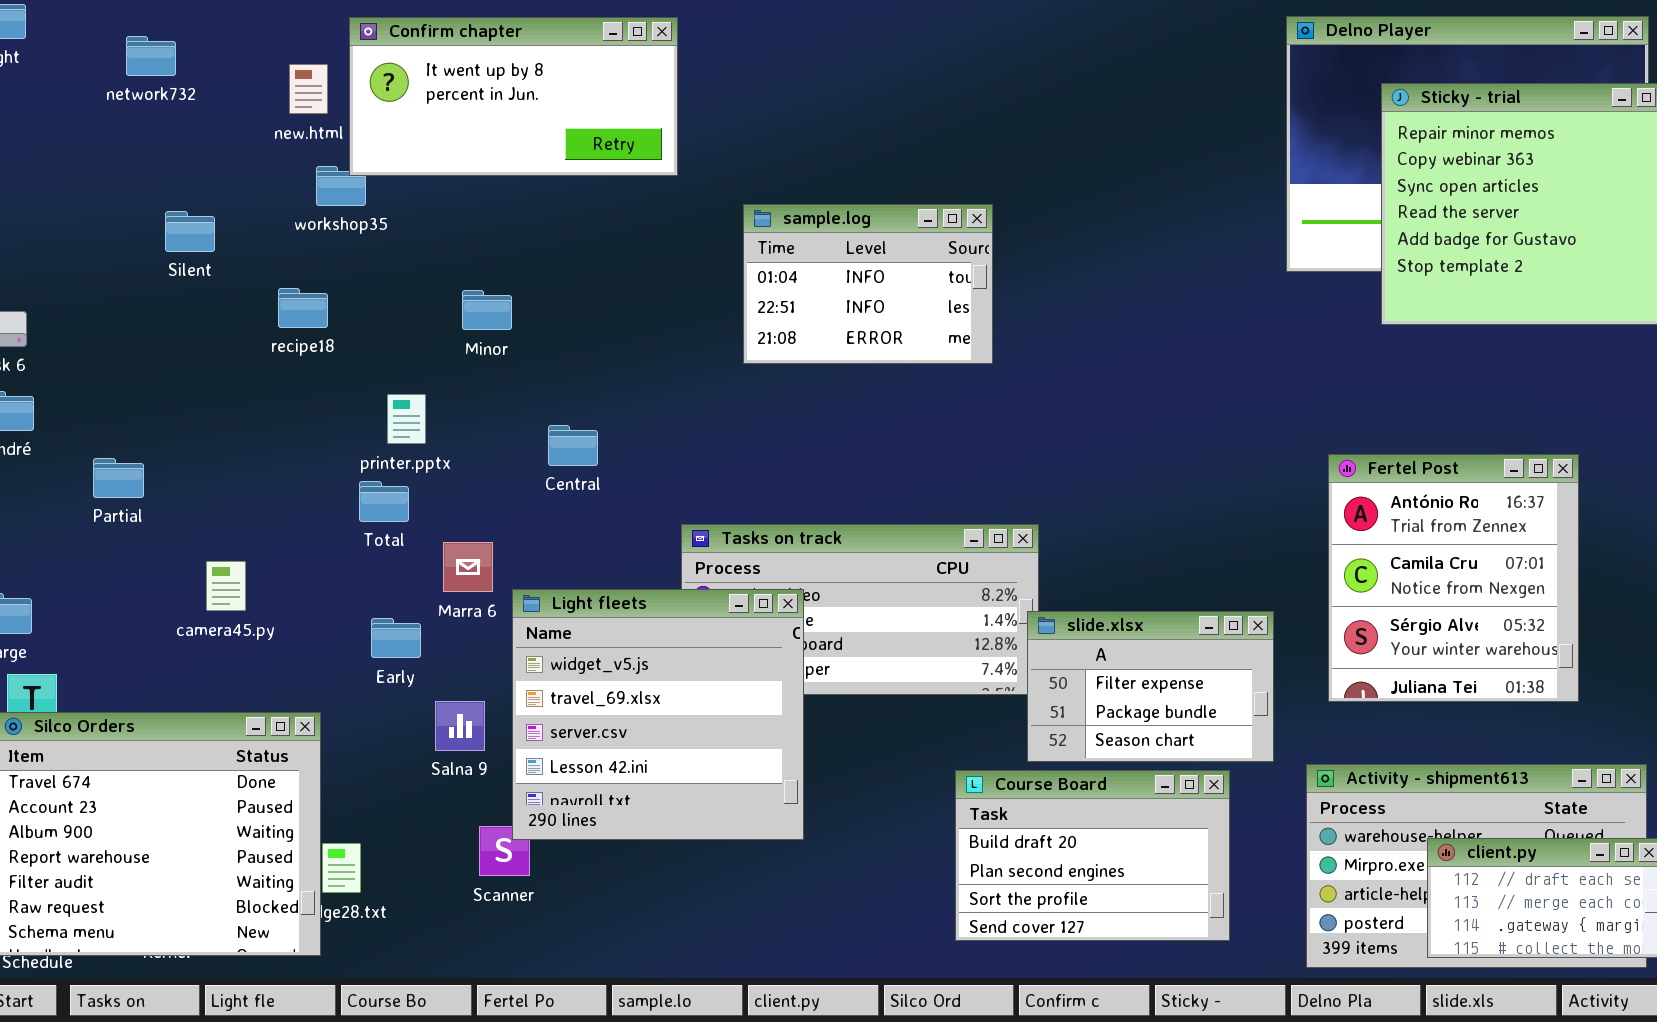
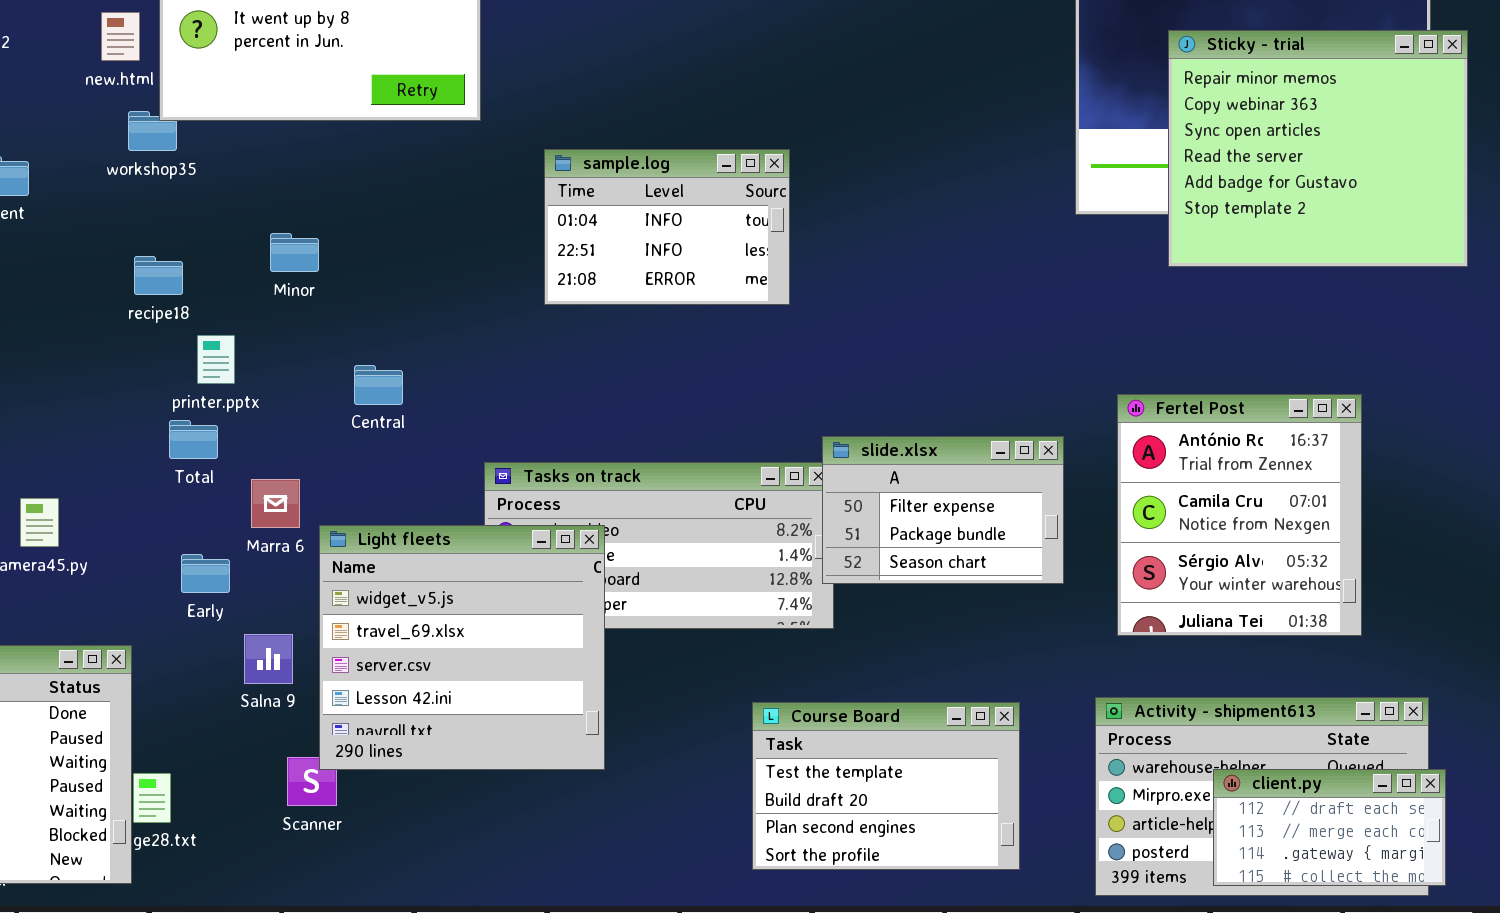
recipe18: [278,288,328,328] -> [134,256,183,295], moved
slide.xlsx: [1027,611,1274,762] -> [822,436,1064,584], moved
Course Board: [955,770,1230,941] -> [752,702,1020,870], scrolled up 1 row

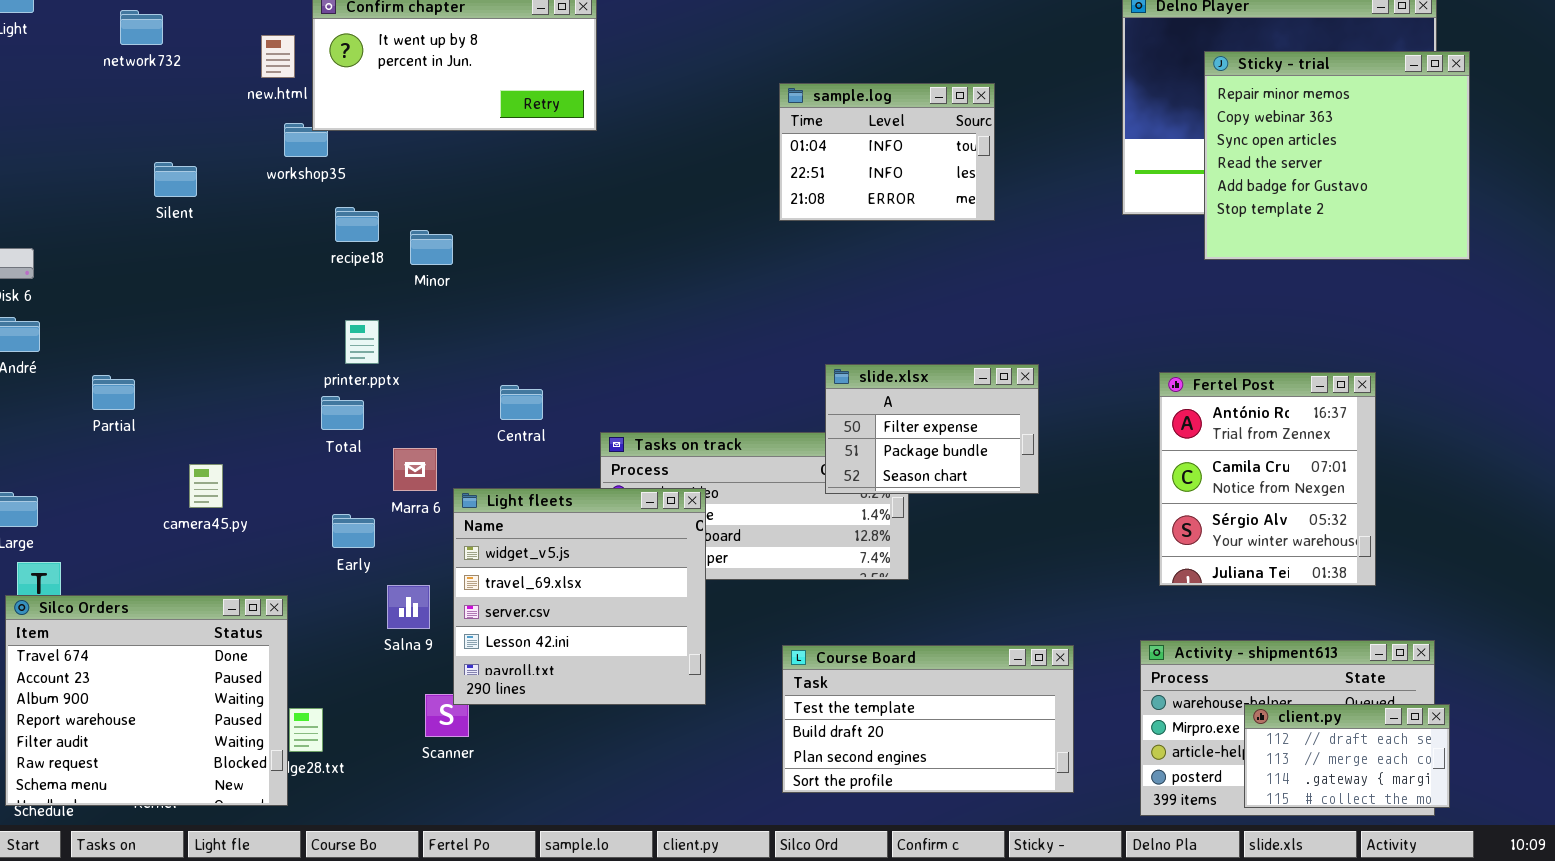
sample.log: [544,149,790,305] -> [779,83,995,221], moved
recipe18: [134,256,183,295] -> [335,207,379,242], moved
Central: [354,365,403,405] -> [500,385,543,420], moved
slide.xlsx: [822,436,1064,584] -> [825,364,1039,494], moved
Course Board: [752,702,1020,870] -> [782,645,1074,793], resized

